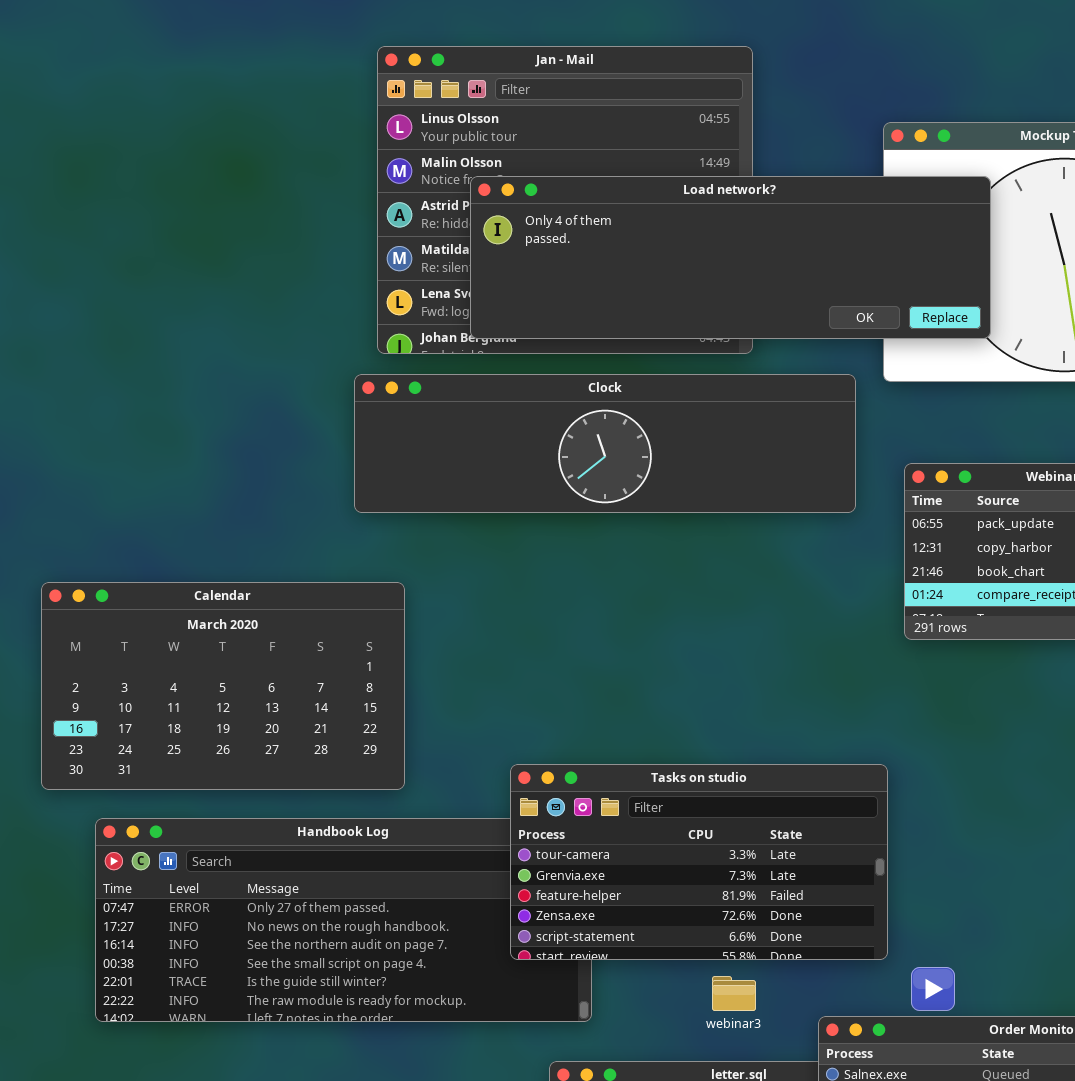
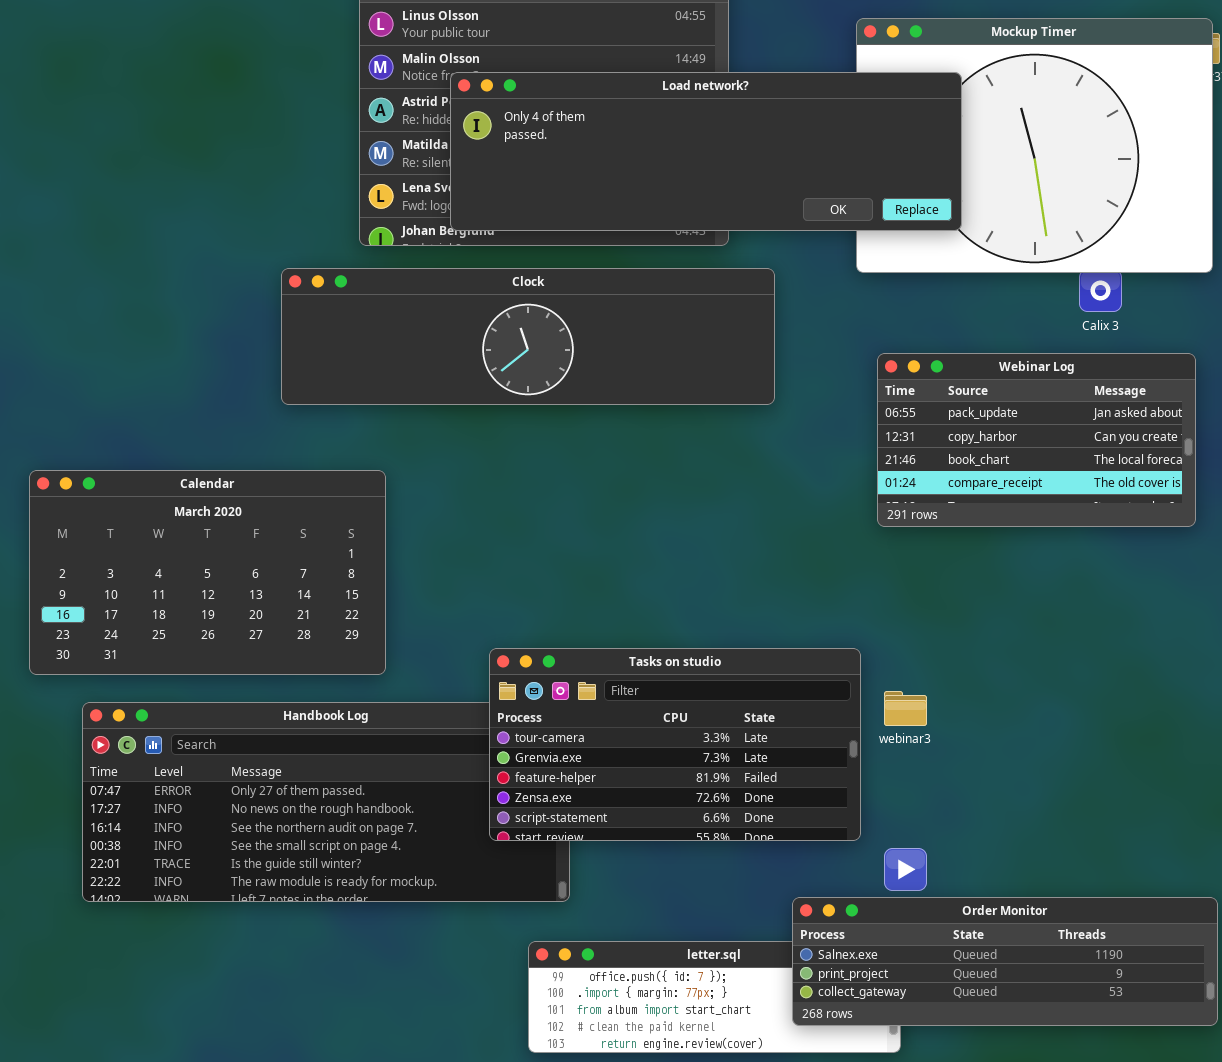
Clock: [354,374,856,513] -> [281,268,775,405], moved
webinar3: [712,976,756,1011] -> [884,691,927,726], moved

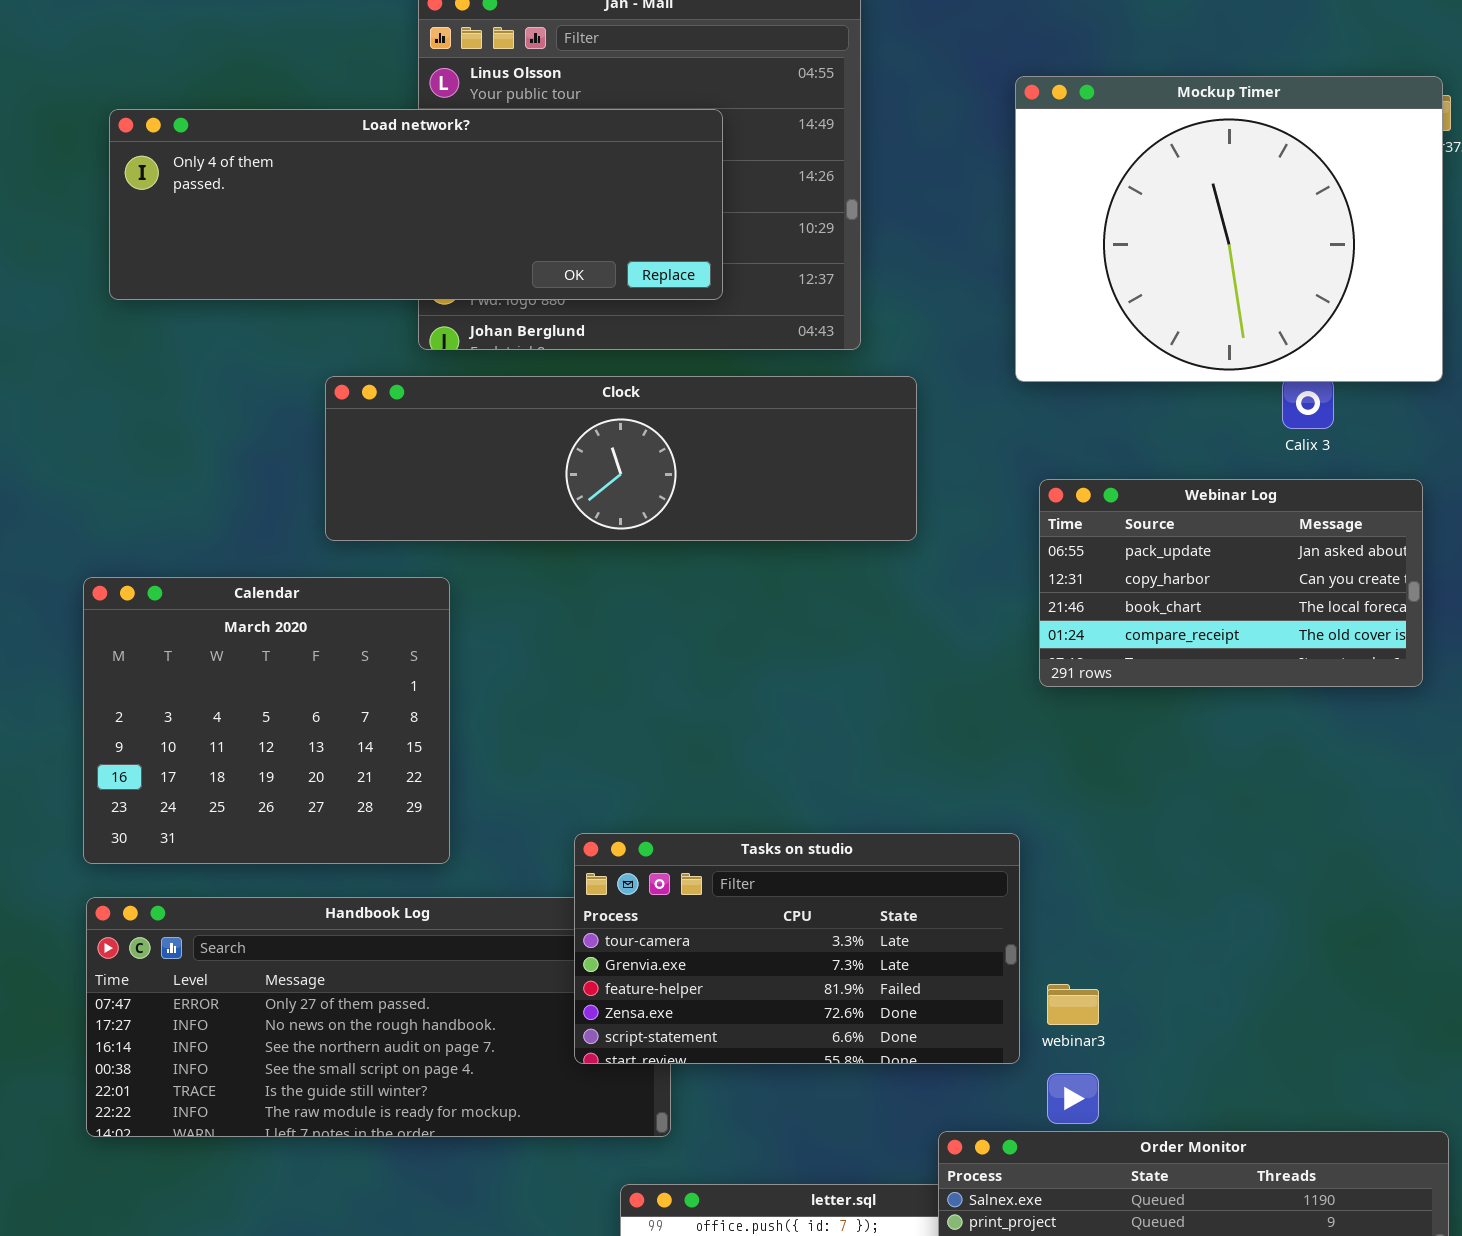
Load network?: [450,72,962,231] -> [109,109,723,300], moved
Calendar: [29,470,386,675] -> [83,577,450,864], resized
webinar3: [884,691,927,726] -> [1047,984,1099,1025], moved

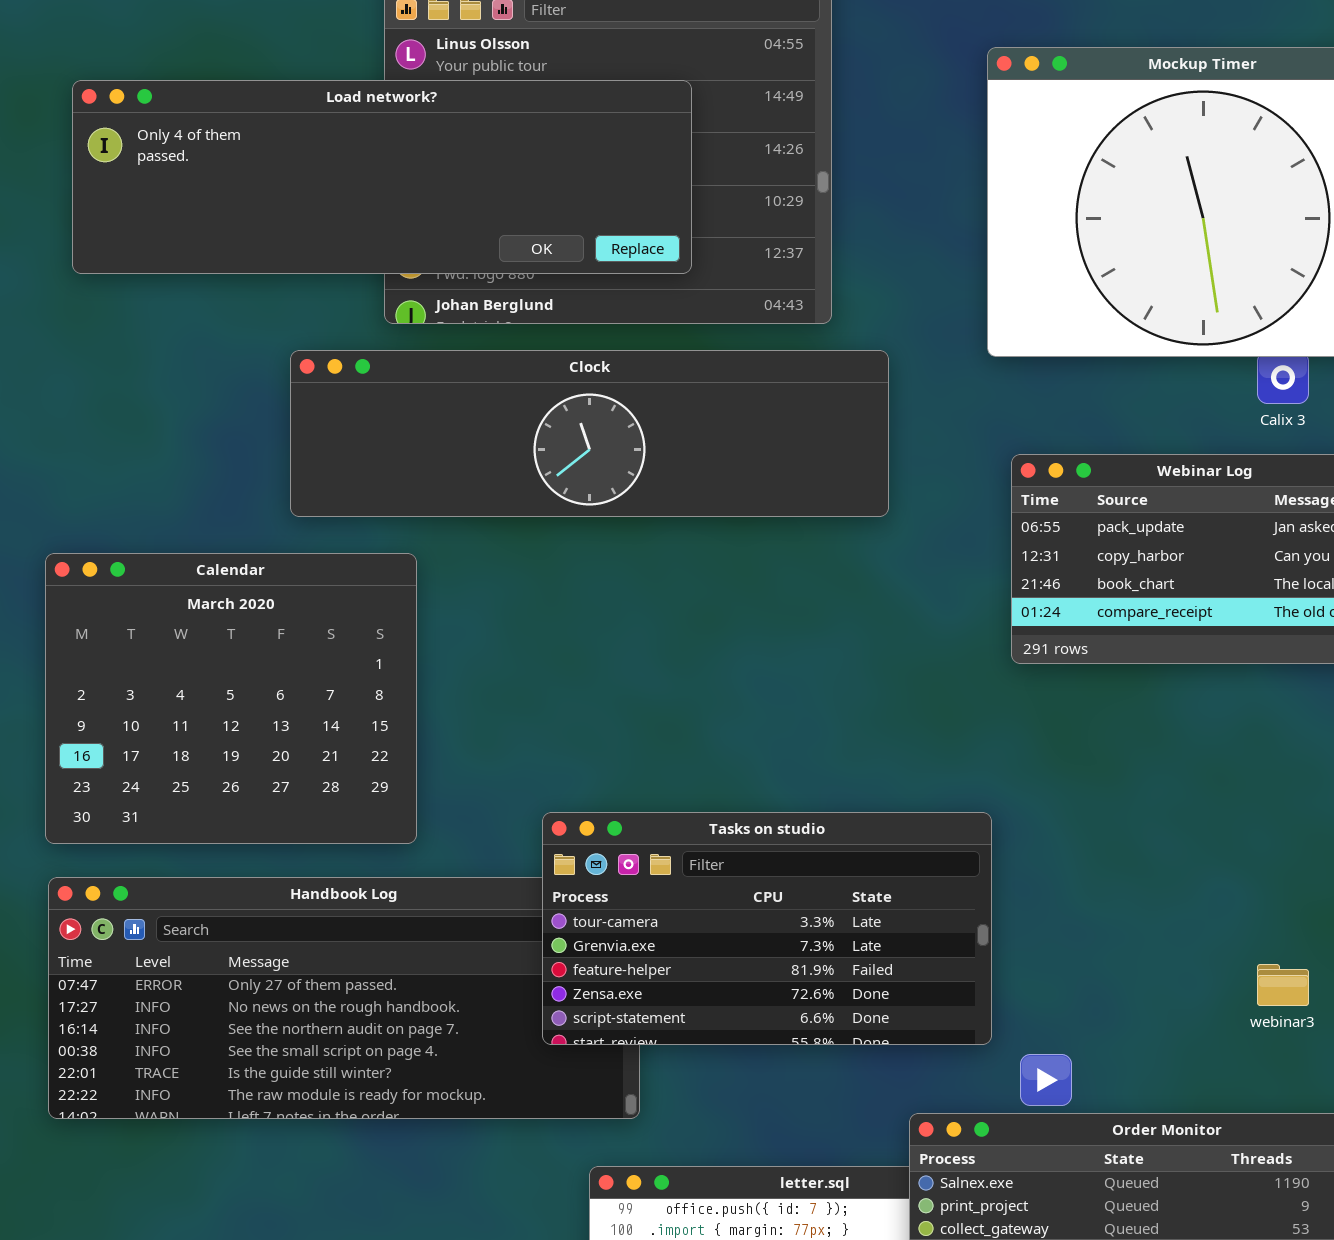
webinar3: [1047,984,1099,1025] -> [1257,964,1309,1006], moved

